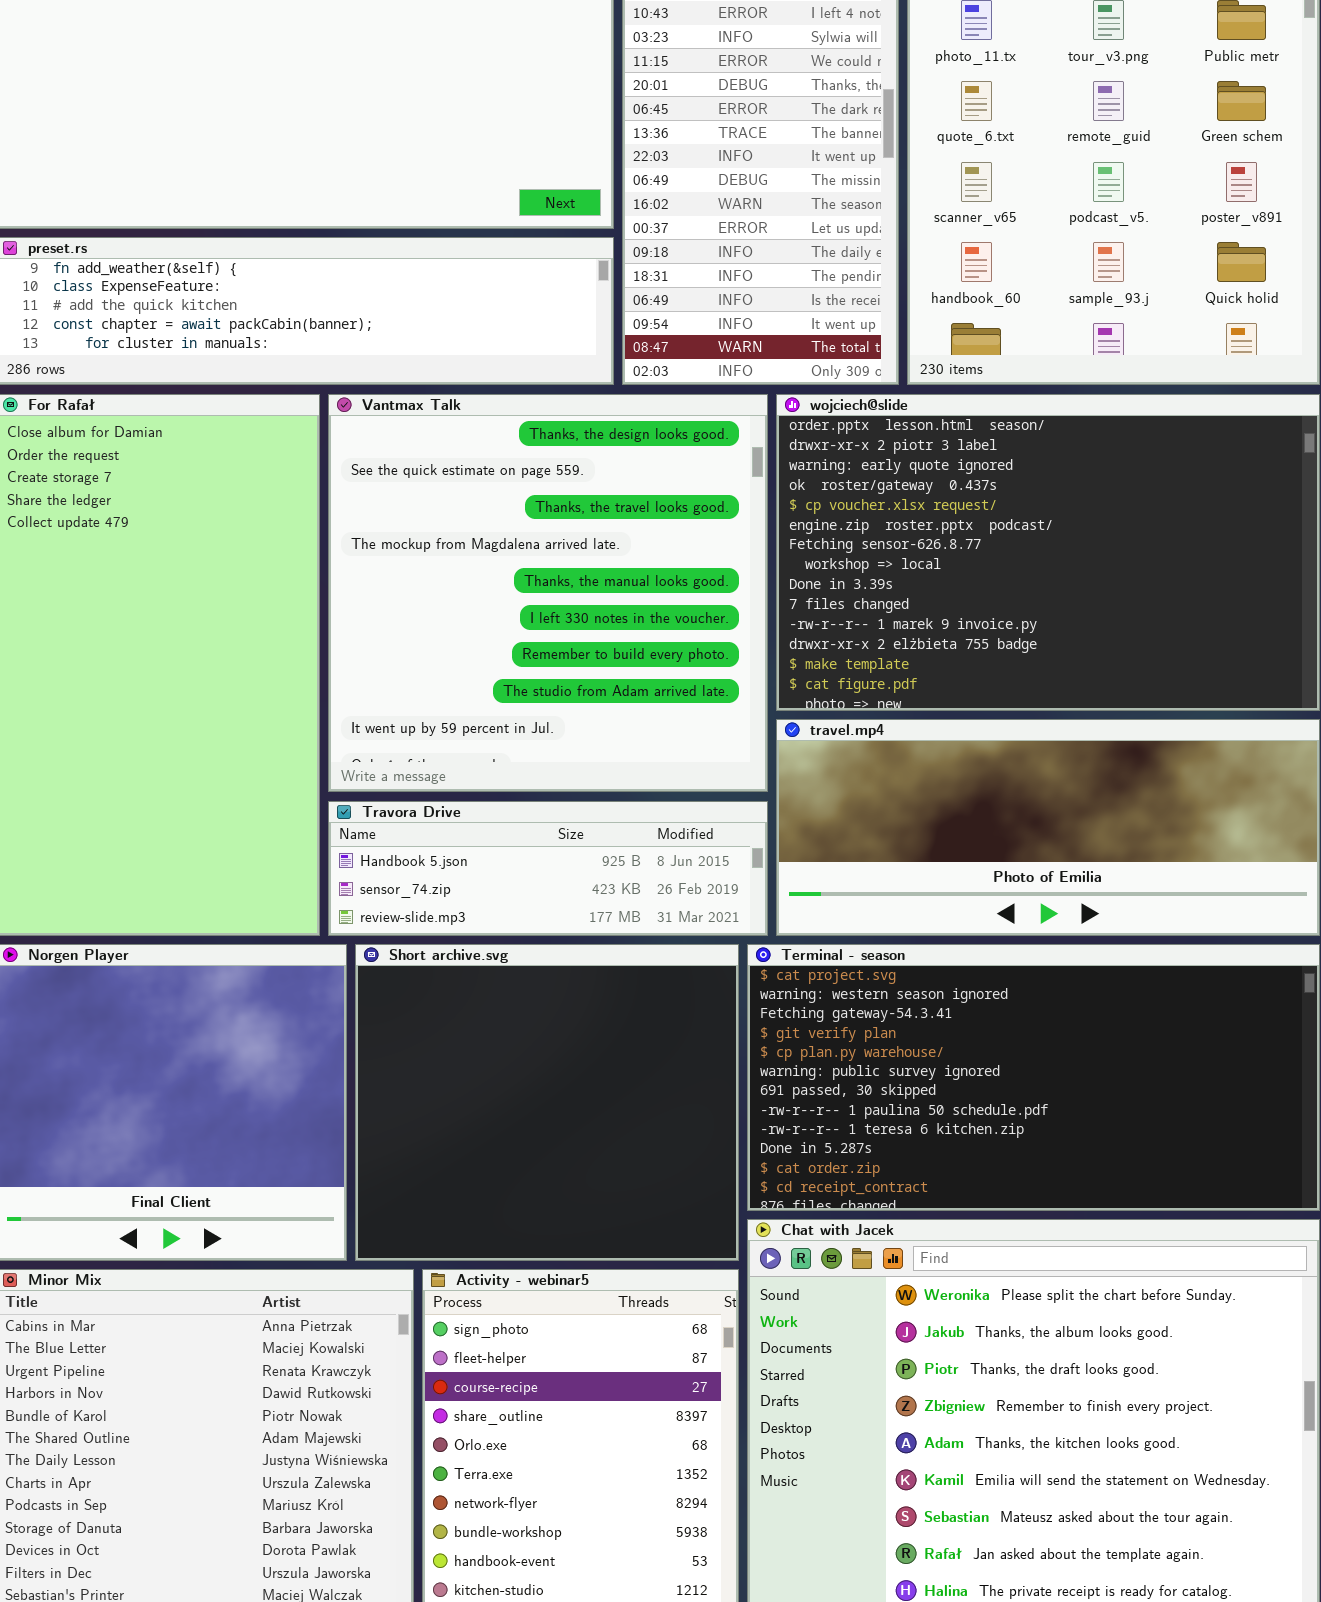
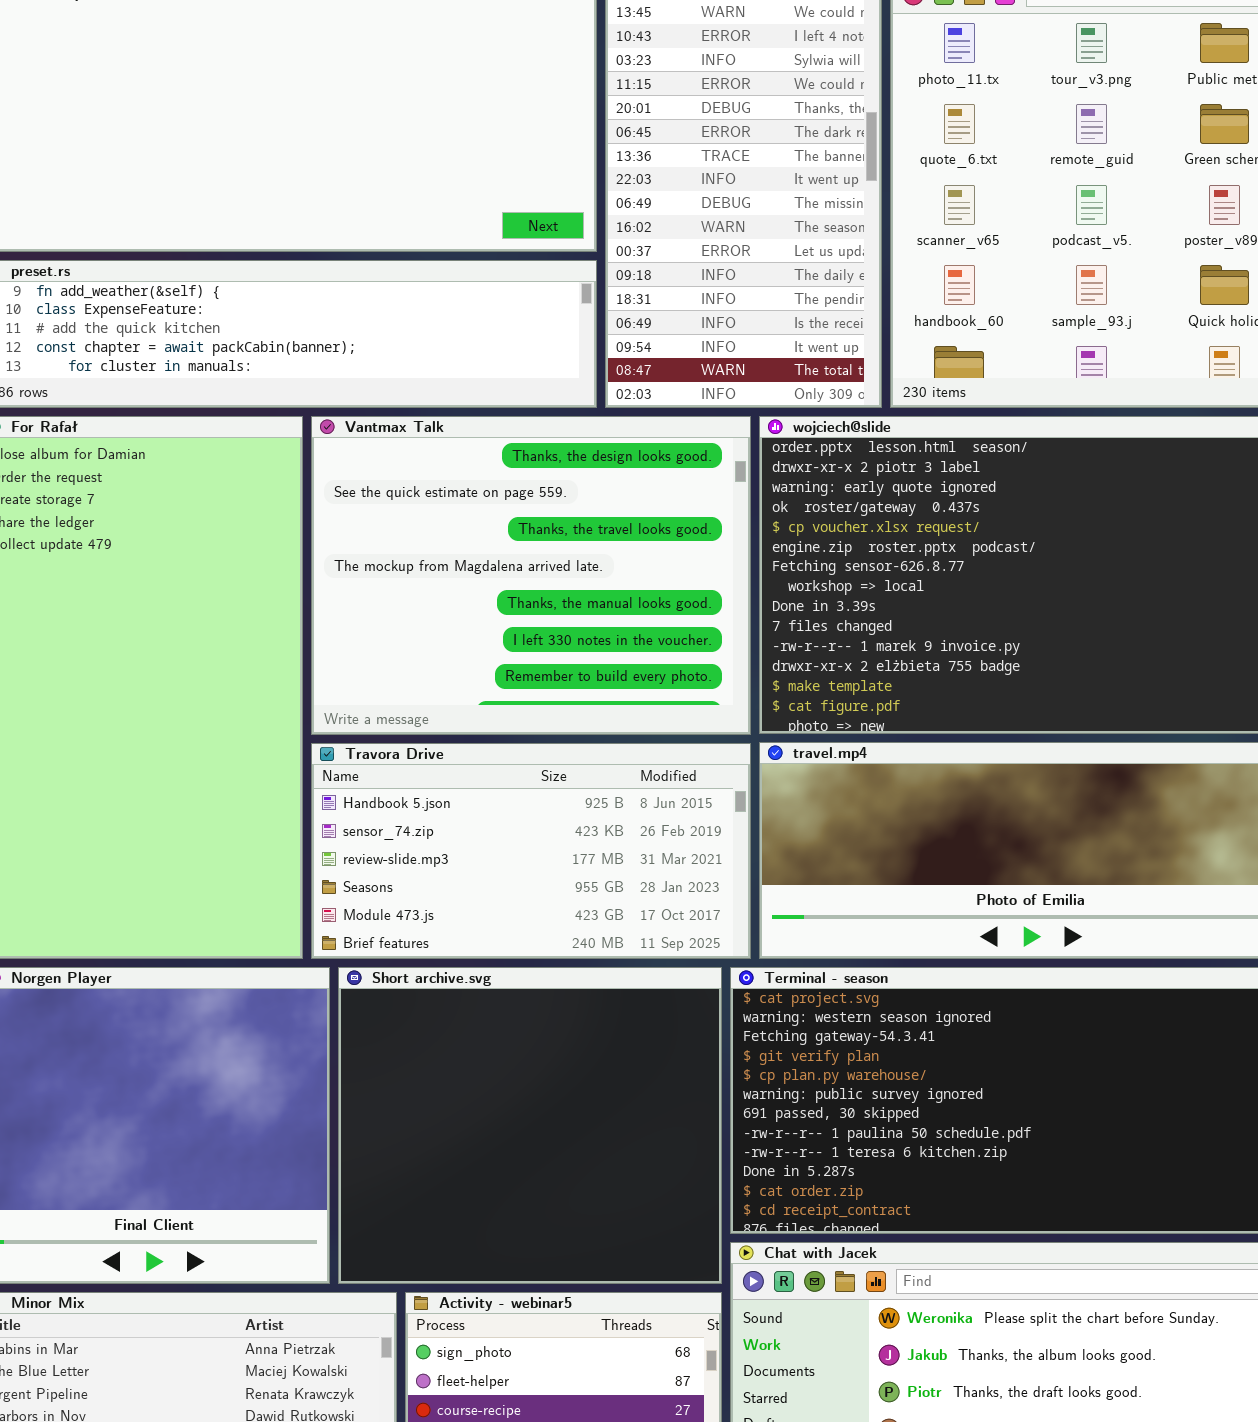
Vantmax Talk: [328,394,768,792] -> [311,416,751,735], resized
Travora Drive: [328,801,768,936] -> [311,743,751,959], resized

